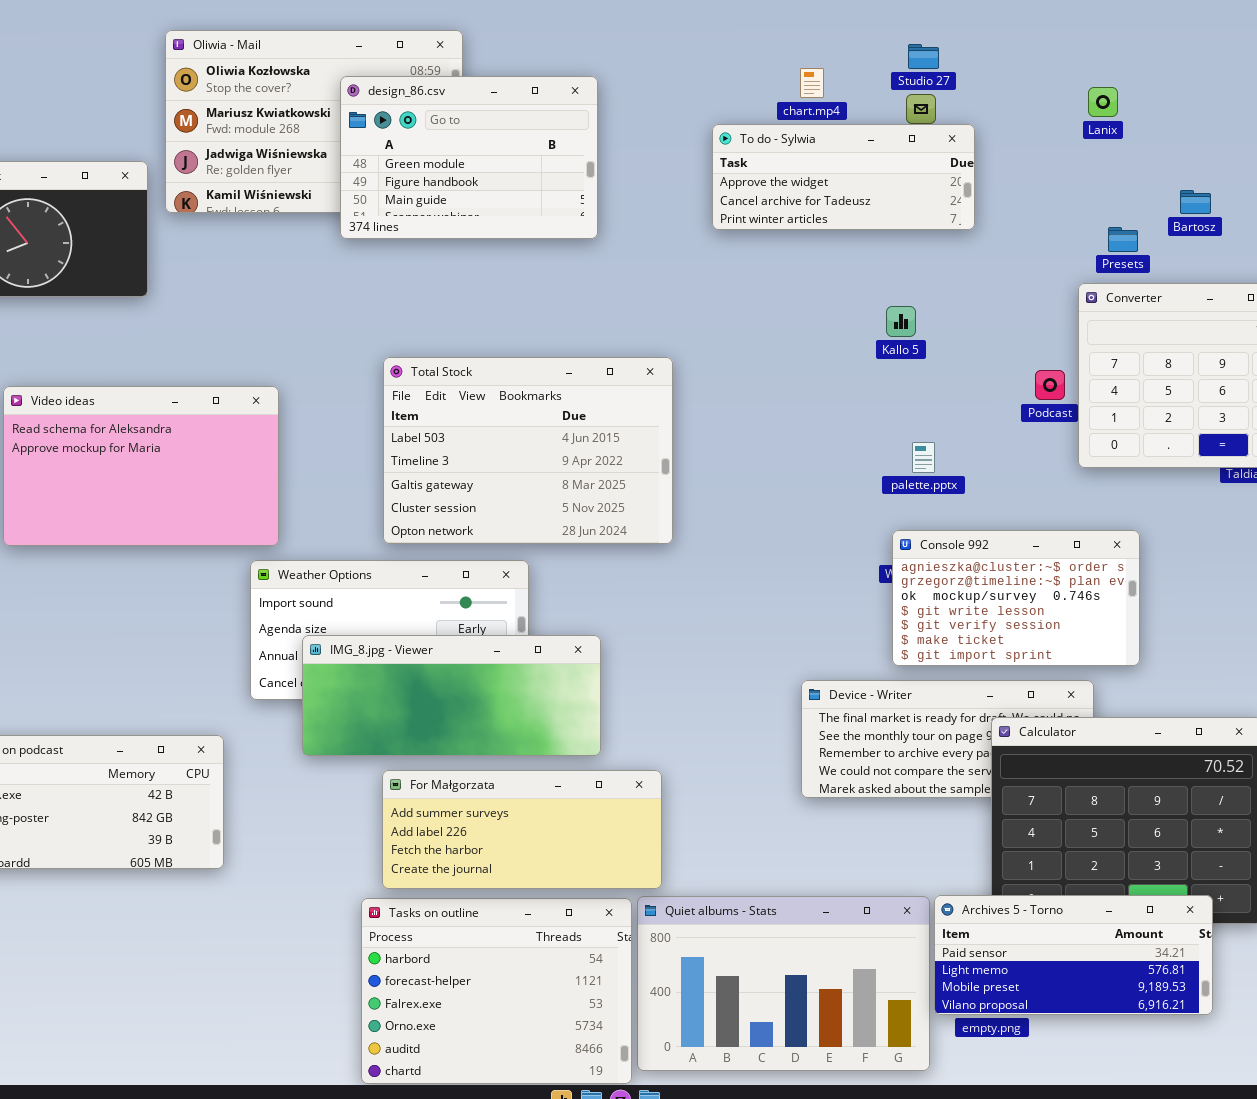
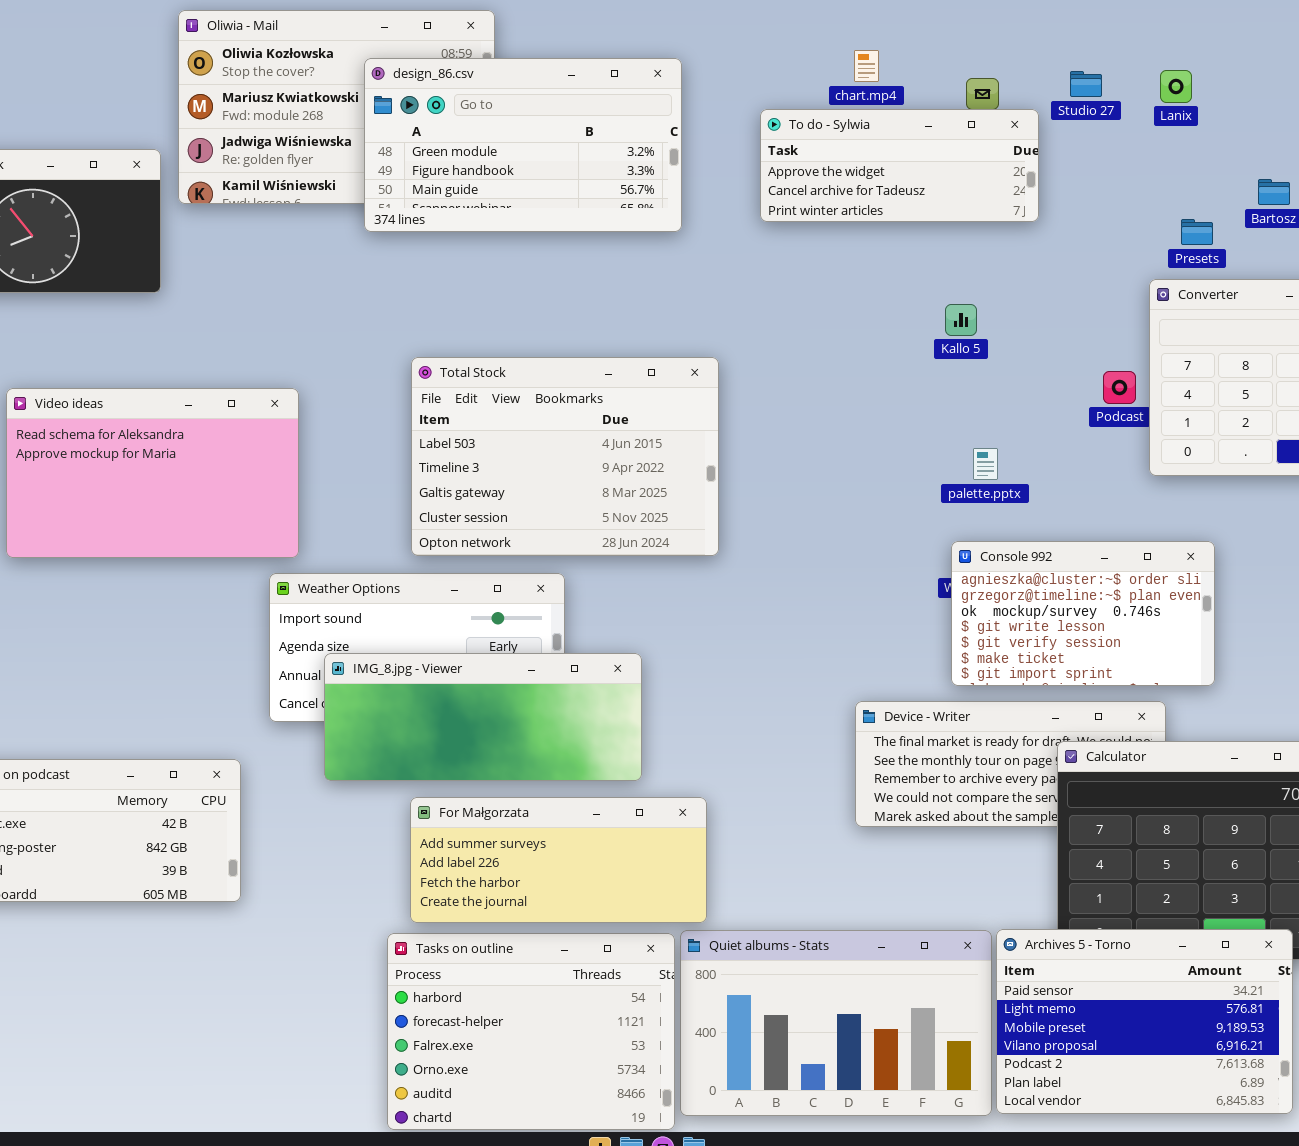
Studio 27: [908,44,939,69] -> [1070,71,1102,97], moved
design_86.csv: [340,76,598,239] -> [364,58,682,232], resized
Archives 5 - Torno: [934,895,1213,1015] -> [996,929,1293,1114], resized

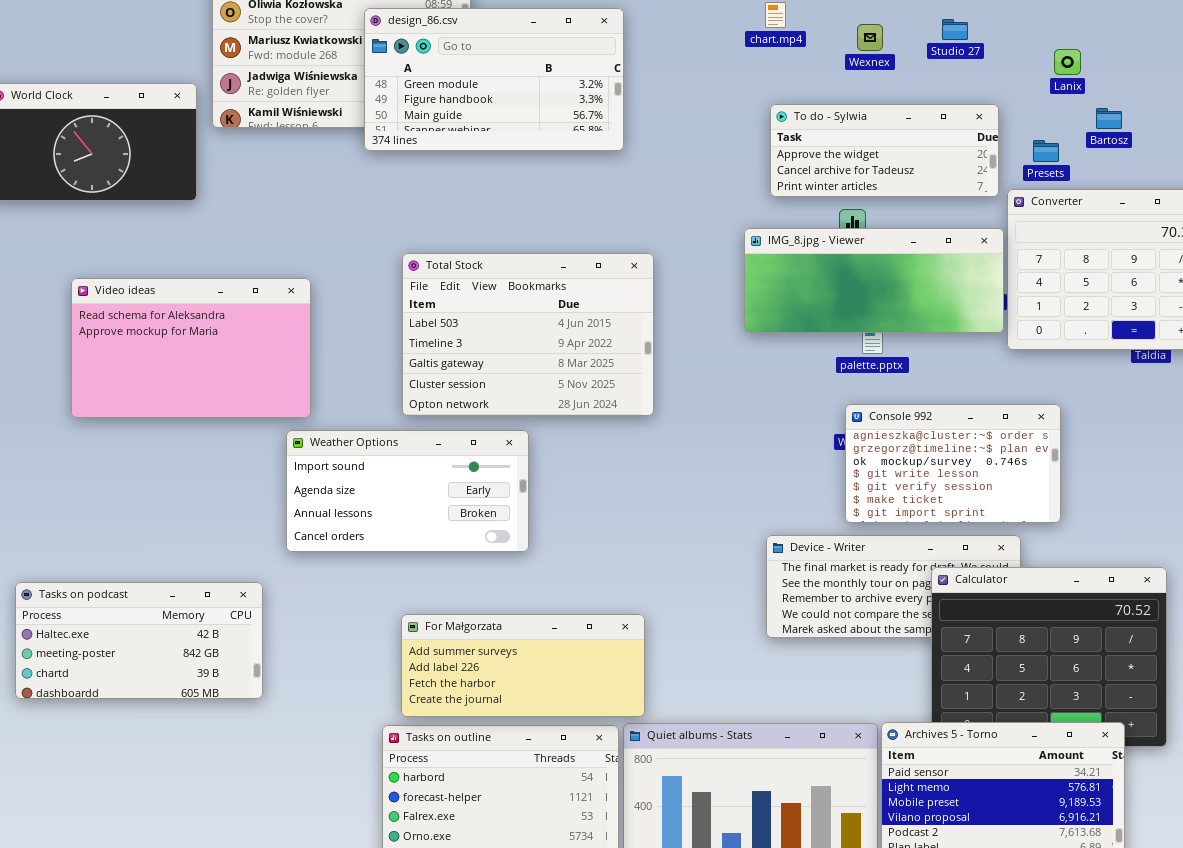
Lanix: [1160,70,1192,103] -> [1054,49,1081,75], moved
To do - Sylwia: [760,109,1039,222] -> [770,104,999,197], moved
IMG_8.jpg - Viewer: [324,653,642,781] -> [744,228,1004,333], moved

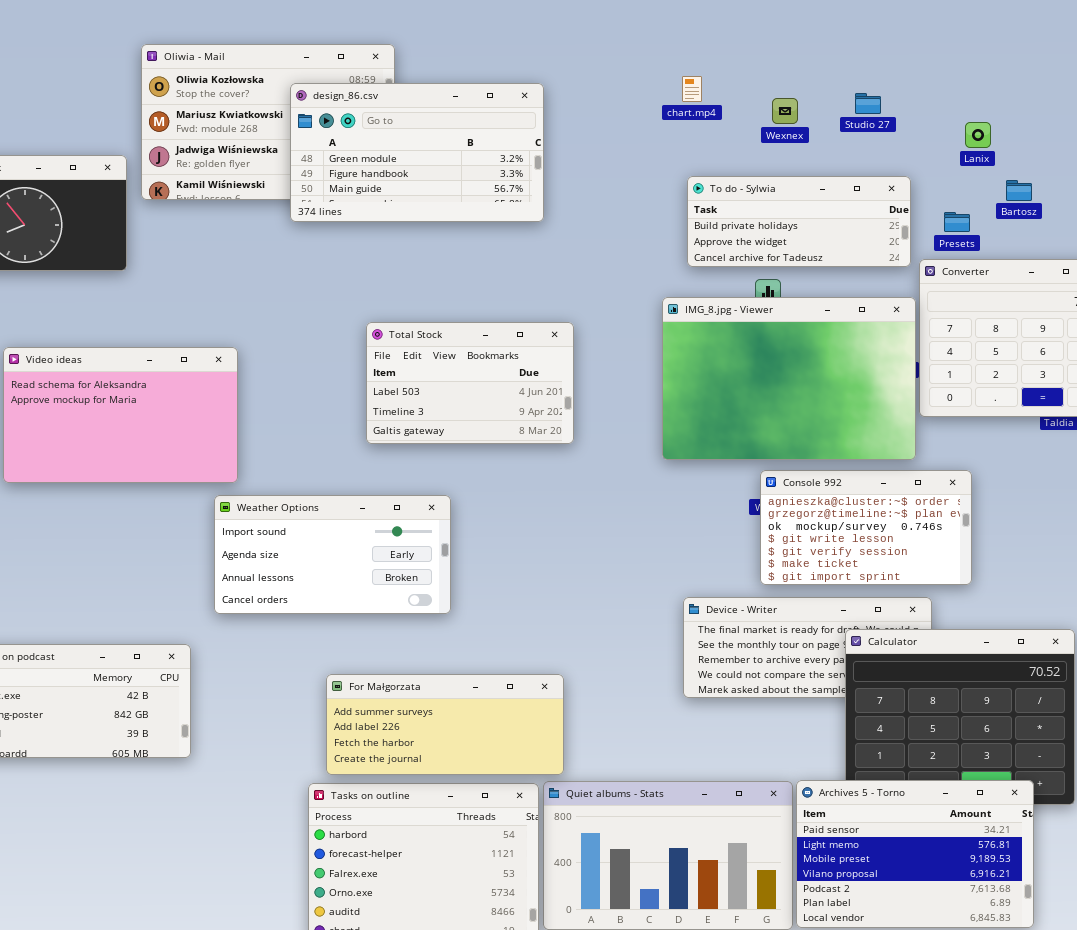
To do - Sylwia: [770,104,999,197] -> [687,176,911,267], scrolled up 1 row
IMG_8.jpg - Viewer: [744,228,1004,333] -> [662,297,916,460], resized
Total Stock: [402,253,654,416] -> [366,322,574,444], resized

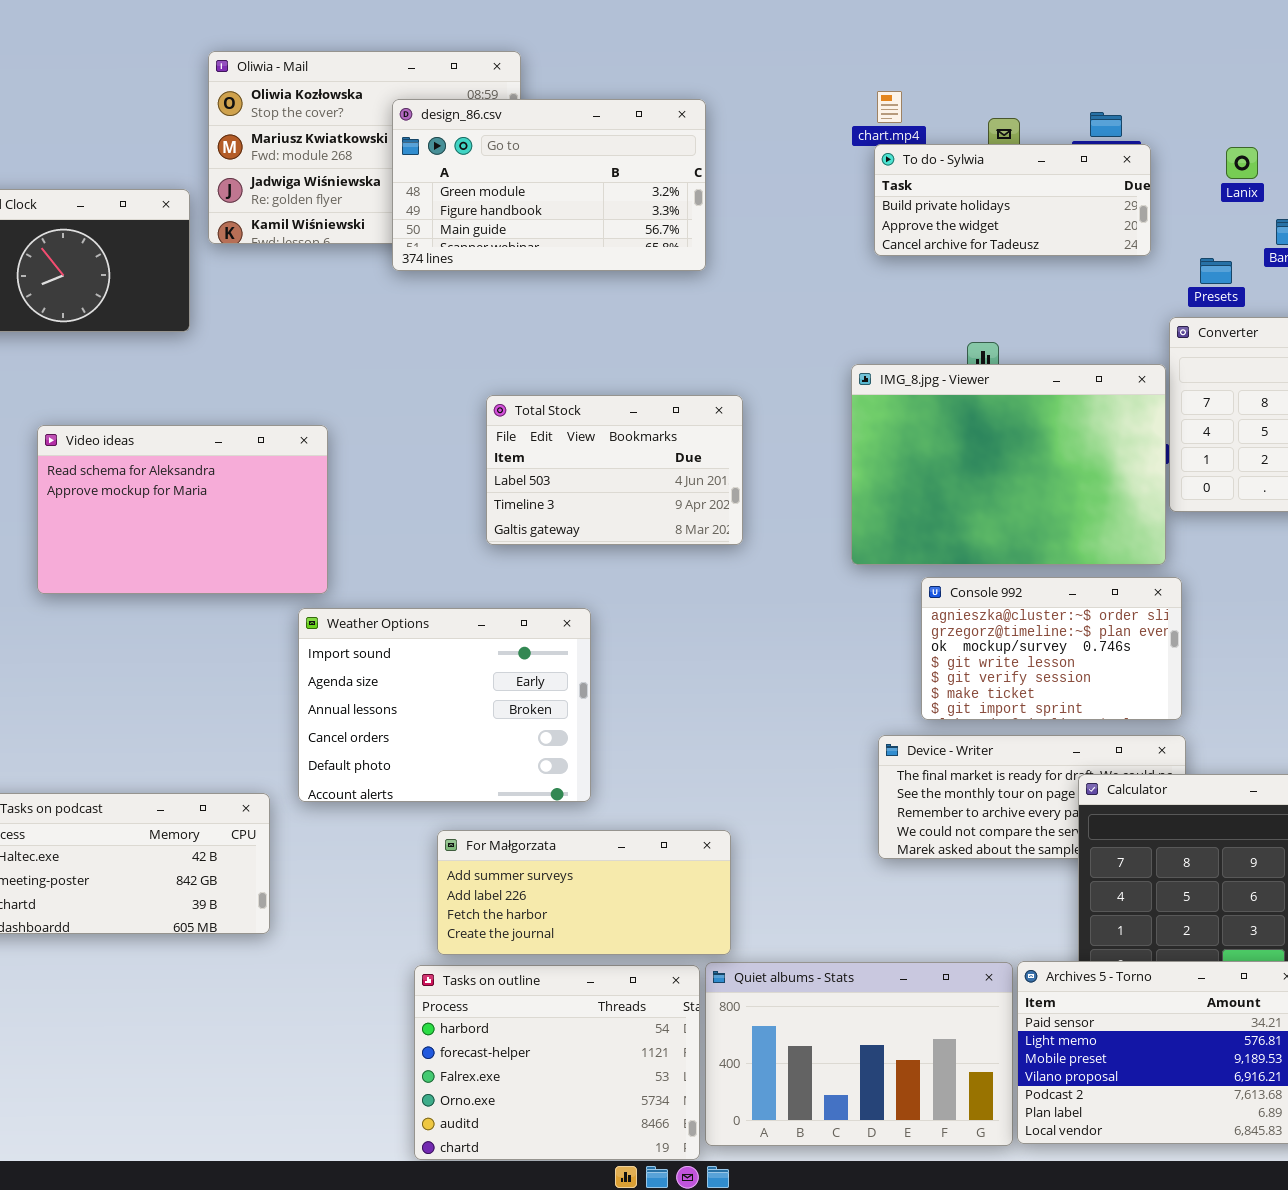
To do - Sylwia: [687,176,911,267] -> [874,144,1151,256], moved
Console 992: [760,470,972,585] -> [921,577,1182,720], moved
Weather Options: [214,495,451,614] -> [298,608,591,802], resized

